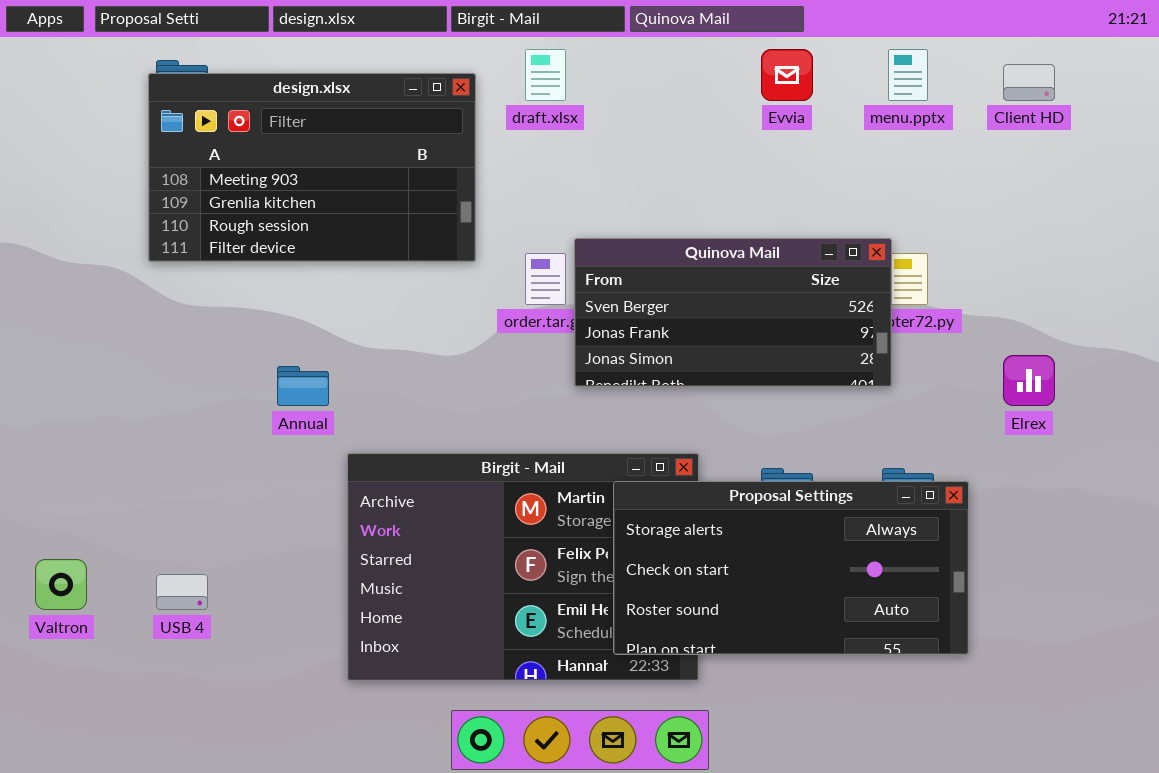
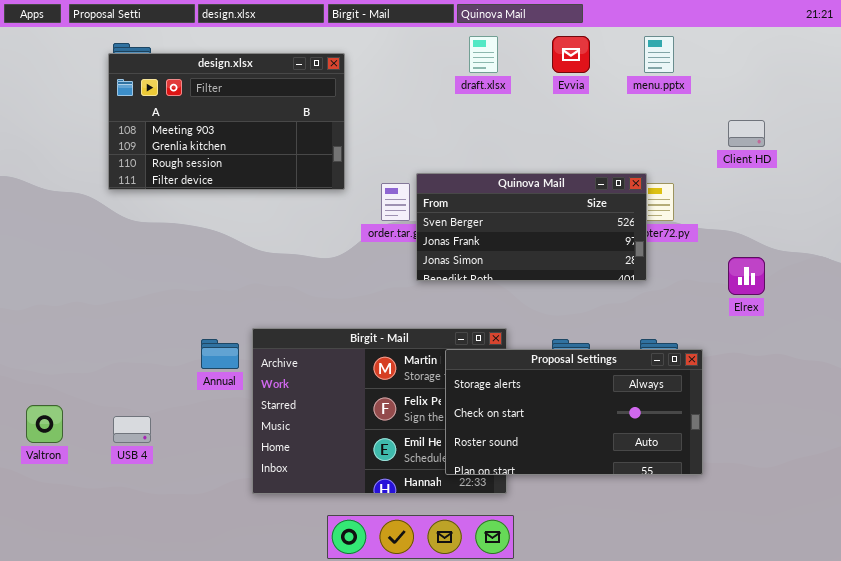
draft.xlsx: [525,49,566,101] -> [469,36,498,73], moved
Client HD: [1003,64,1055,101] -> [728,120,765,147], moved
Annual: [277,366,329,406] -> [201,339,239,369], moved

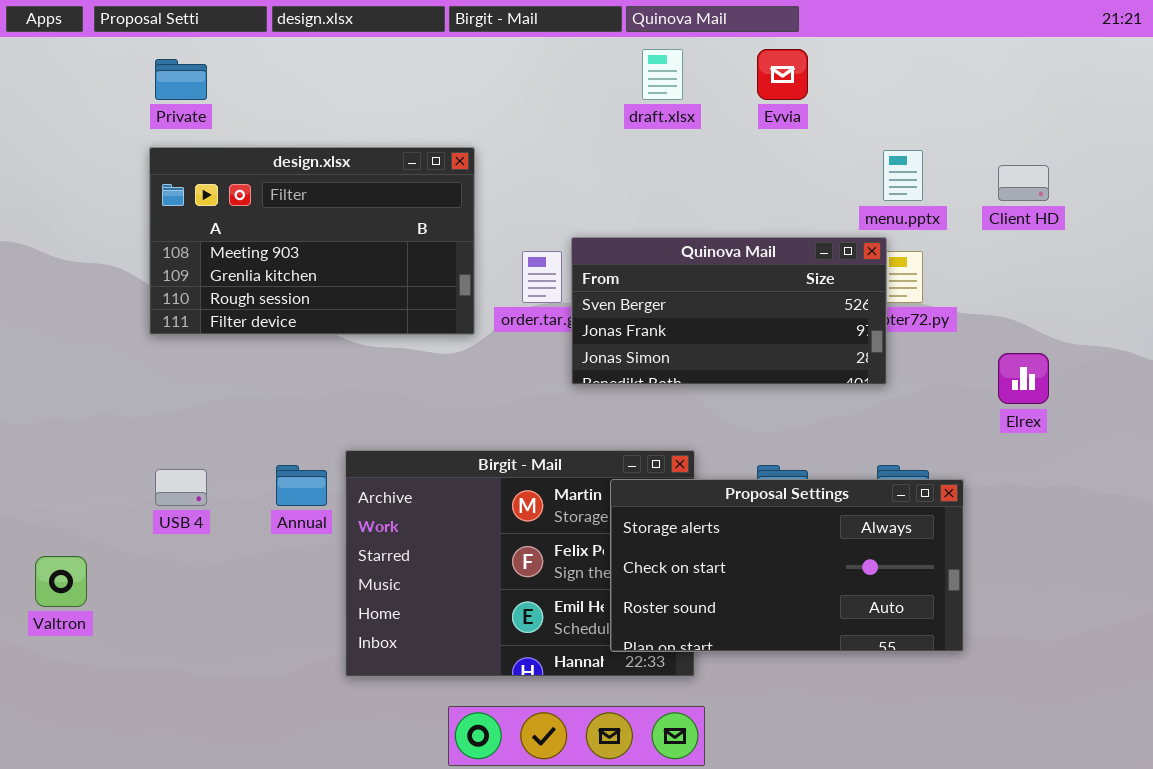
menu.pptx: [644,36,674,73] -> [883,150,923,201], moved
design.xlsx: [108,53,345,190] -> [149,147,475,335], moved
USB 4: [113,416,151,443] -> [155,469,207,506], moved

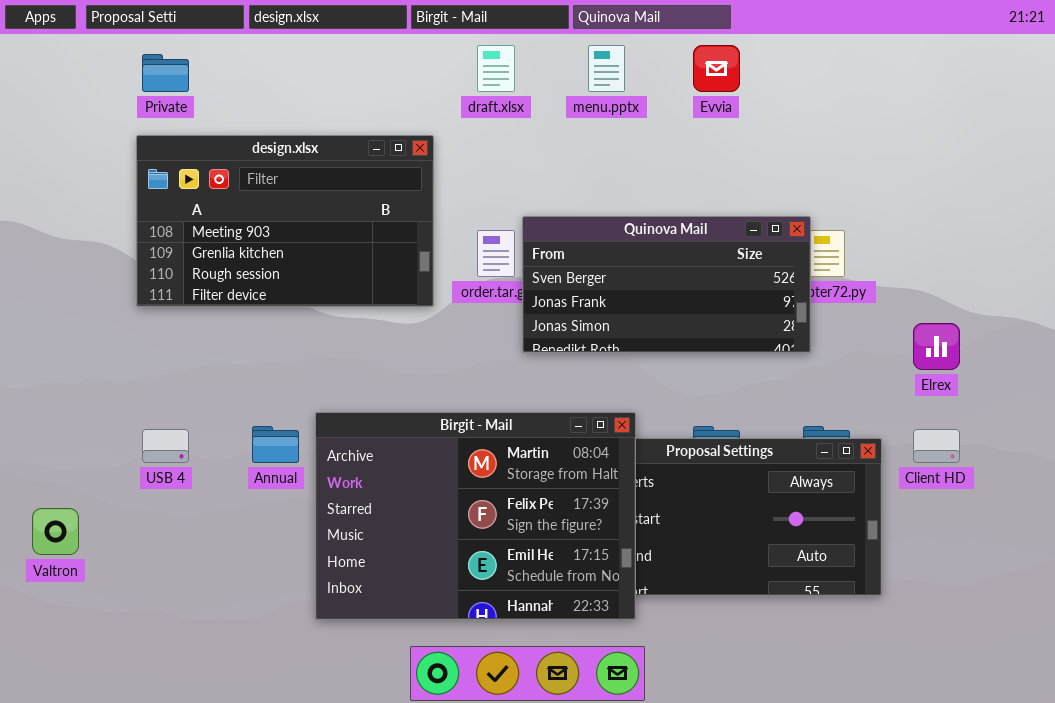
draft.xlsx: [642,49,683,100] -> [477,45,515,92], moved
menu.pptx: [883,150,923,201] -> [588,45,625,92], moved
Client HD: [998,165,1049,201] -> [913,429,960,463], moved
Birgit - Mail: [345,450,695,677] -> [315,412,636,620], raised

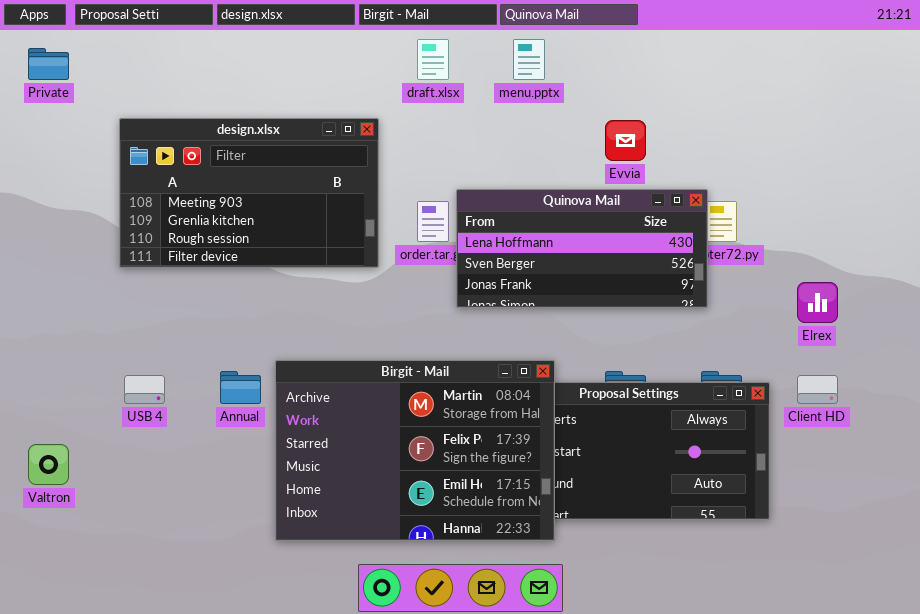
Evvia: [693,45,740,92] -> [605,120,646,161], moved
Private: [142,54,189,92] -> [28,48,69,80], moved
Quinova Mail: [522,216,811,353] -> [456,189,708,308], scrolled up 1 row

